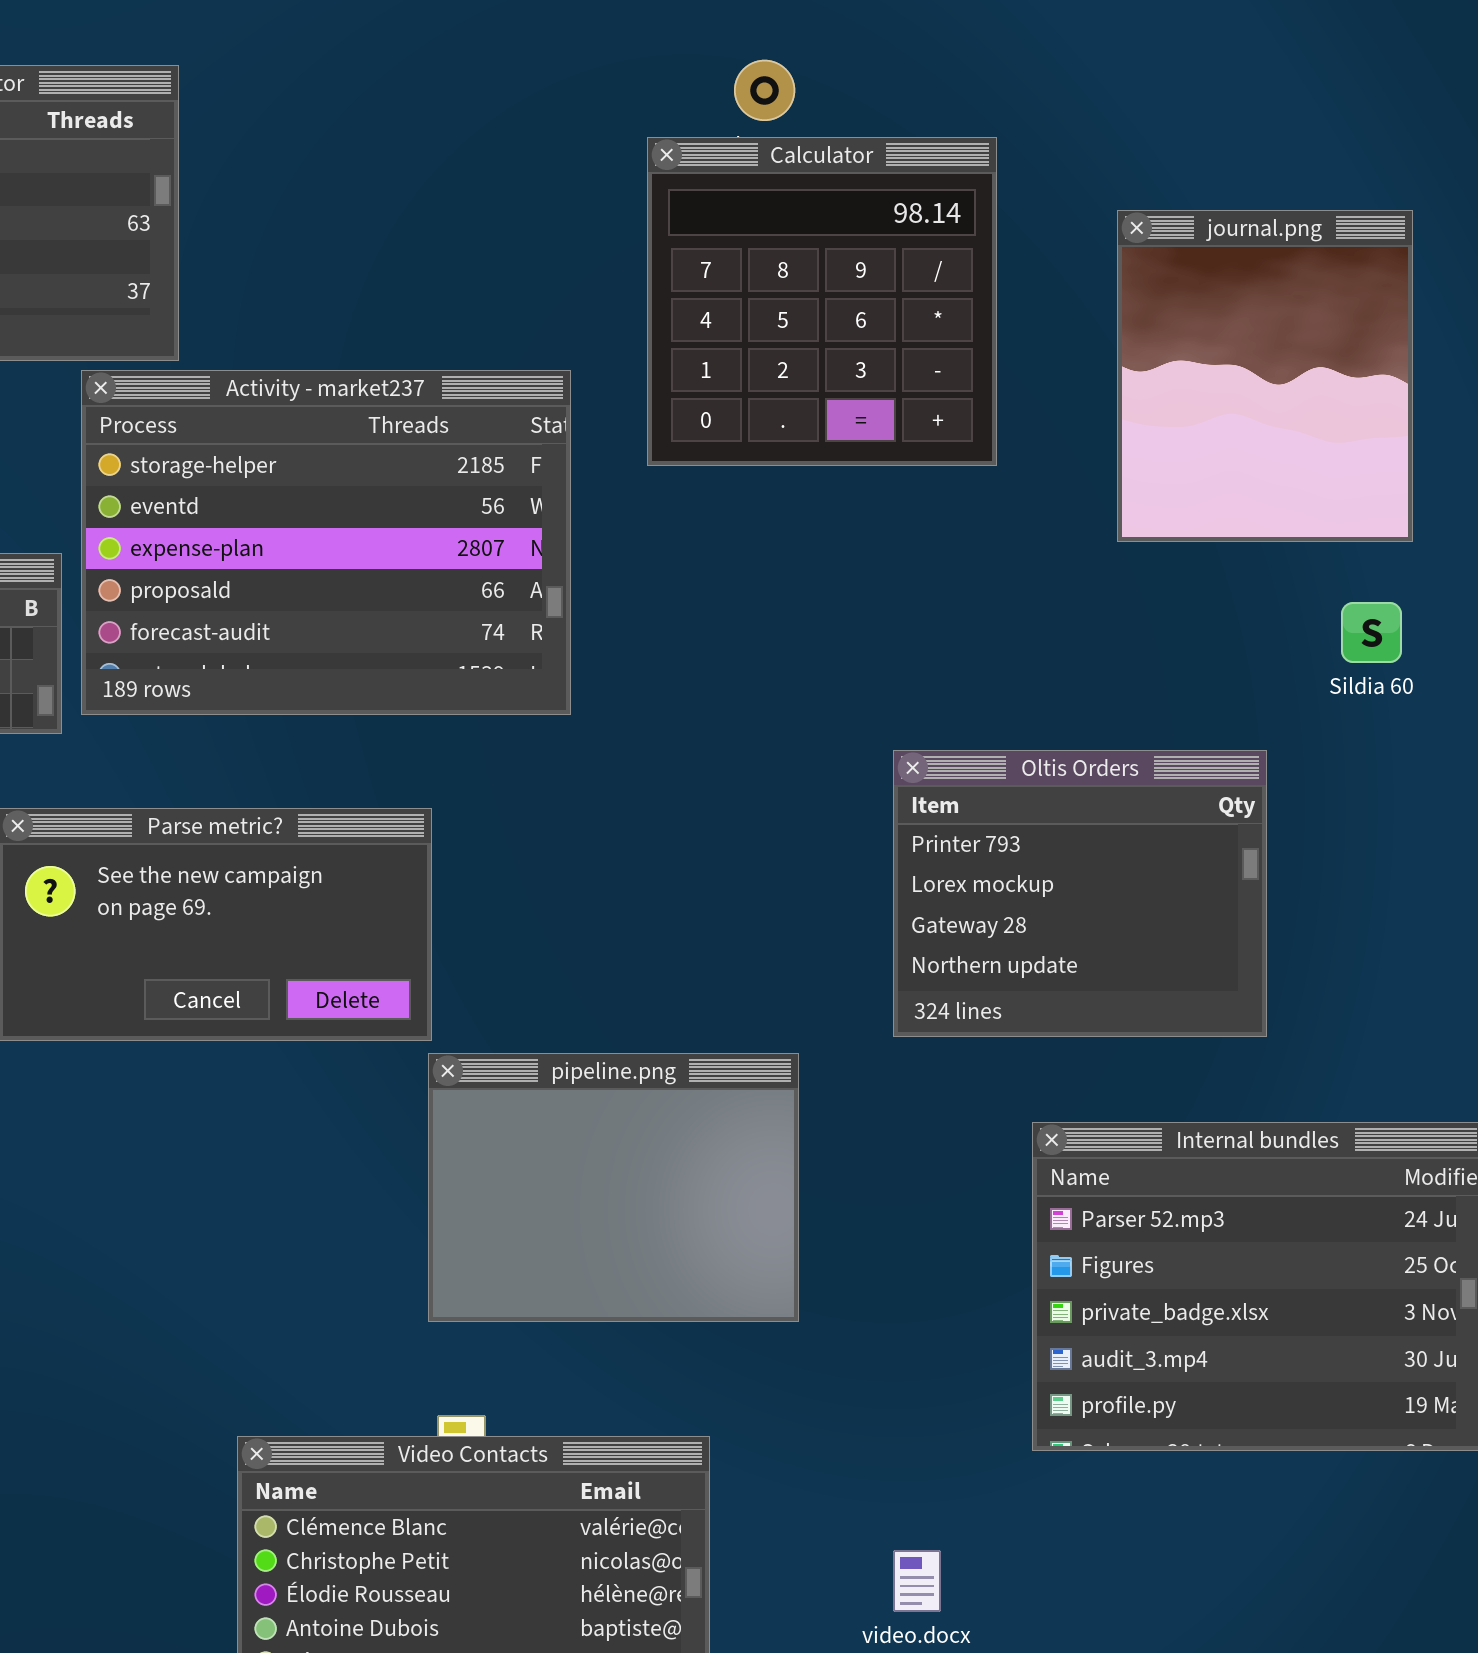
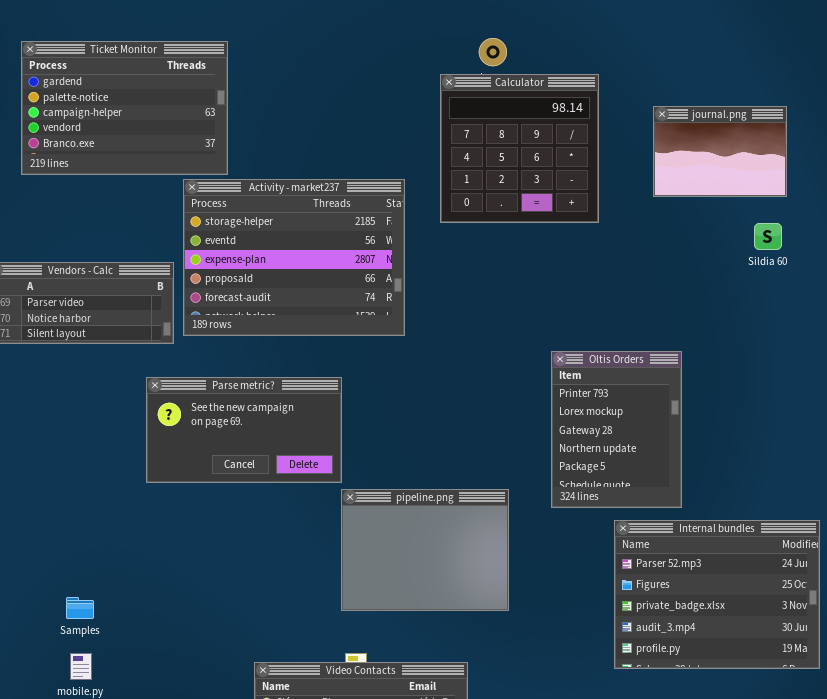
journal.png: [1117,210,1413,542] -> [653,106,787,197], resized
Sildia 60: [1341,602,1402,663] -> [754,223,782,250], moved
Oltis Orders: [893,750,1267,1037] -> [551,351,682,508], resized

